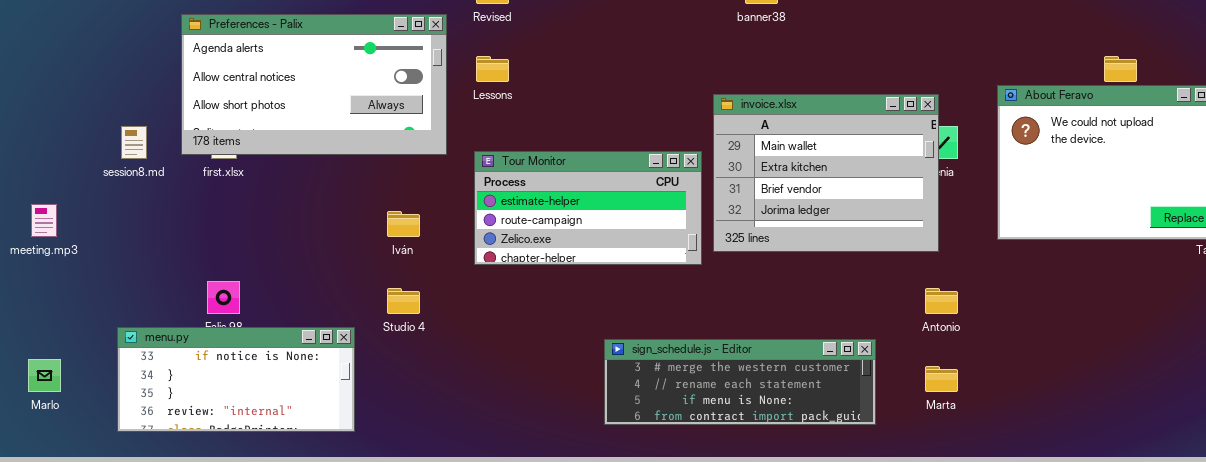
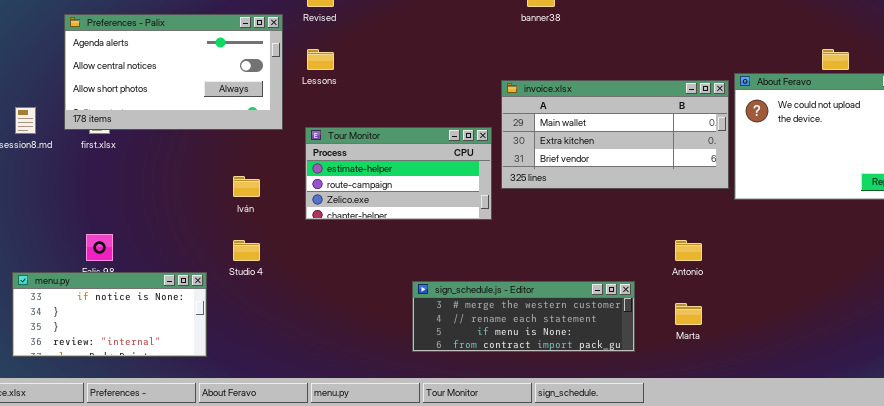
invoice.xlsx: [713,94,939,252] -> [501,80,729,189], resized

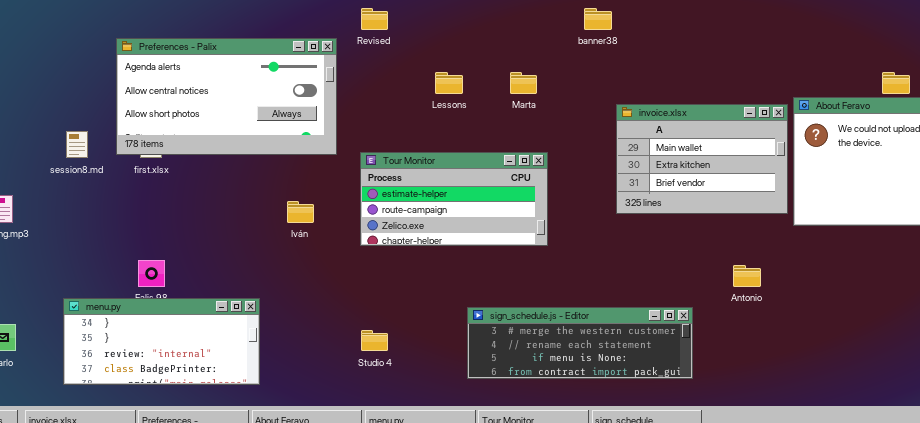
Lessons: [307,49,334,70] -> [435,72,463,94], moved
invoice.xlsx: [501,80,729,189] -> [616,104,788,214], resized
Studio 4: [233,240,260,261] -> [361,330,388,351], moved
menu.py: [12,272,207,357] -> [63,298,260,385], scrolled down 1 row
Marta: [675,303,702,325] -> [510,72,537,94], moved

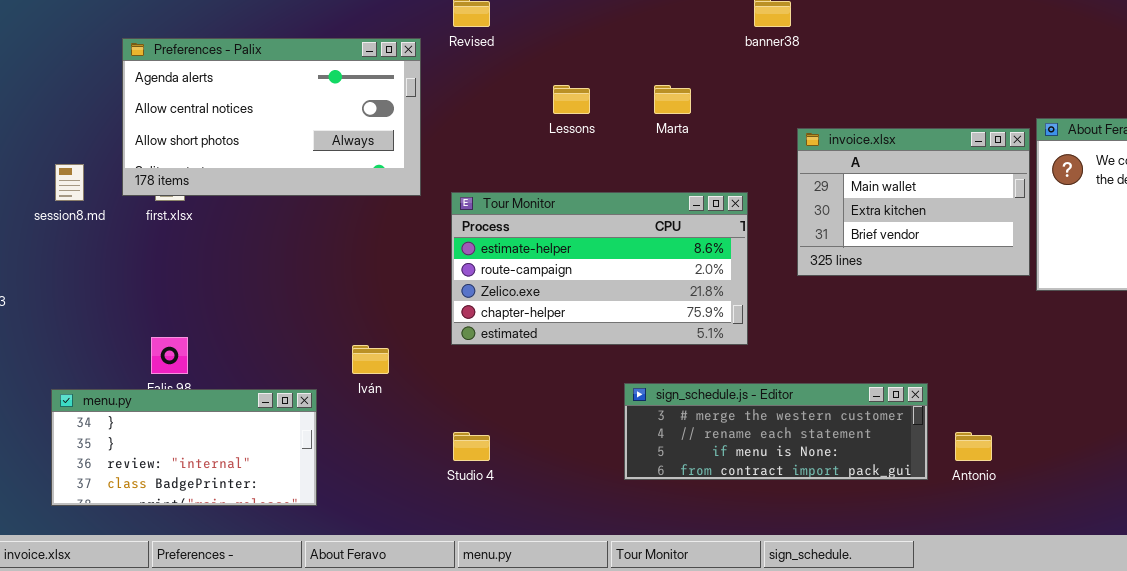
Tour Monitor: [360,152,548,246] -> [451,192,748,345], resized
Iván: [287,201,314,223] -> [352,345,389,374], moved
Antonio: [733,265,761,287] -> [955,432,992,461], moved
sign_schedule.js - Editor: [467,307,693,379] -> [624,383,928,480], moved

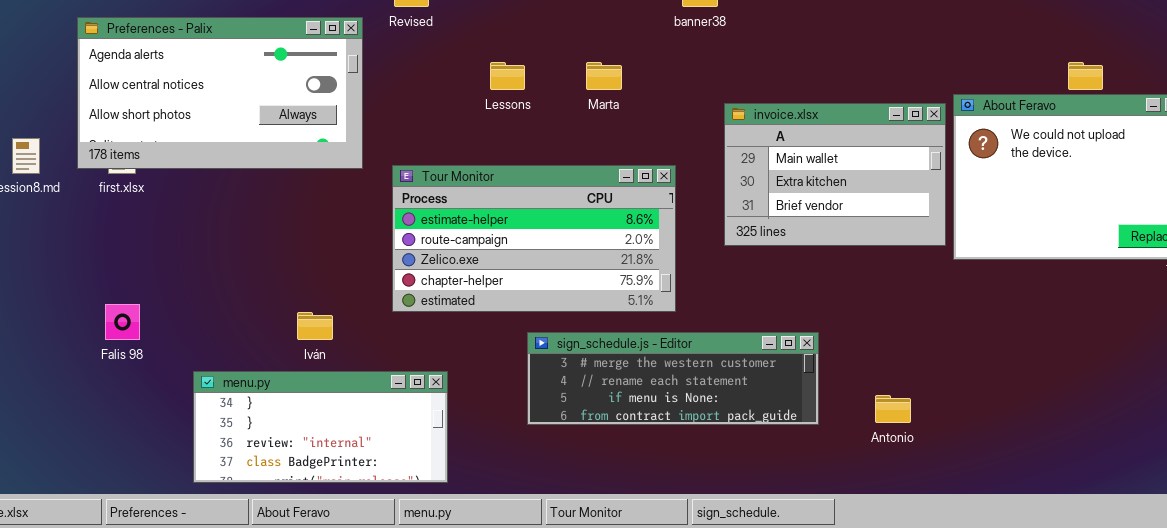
sign_schedule.js - Editor: [624,383,928,480] -> [527,332,819,425], moved
menu.py: [51,389,317,506] -> [193,371,448,483], moved

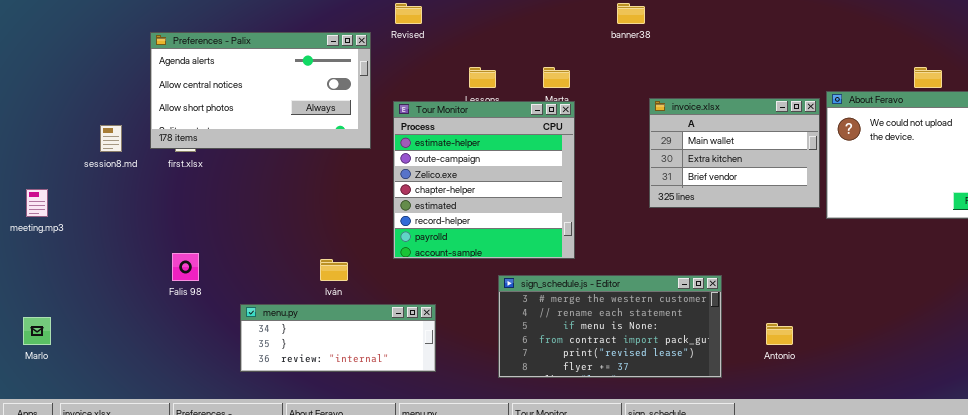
Tour Monitor: [392,165,676,312] -> [393,101,575,259], resized
sign_schedule.js - Editor: [527,332,819,425] -> [498,275,722,378], resized
menu.py: [193,371,448,483] -> [240,304,436,372], resized

